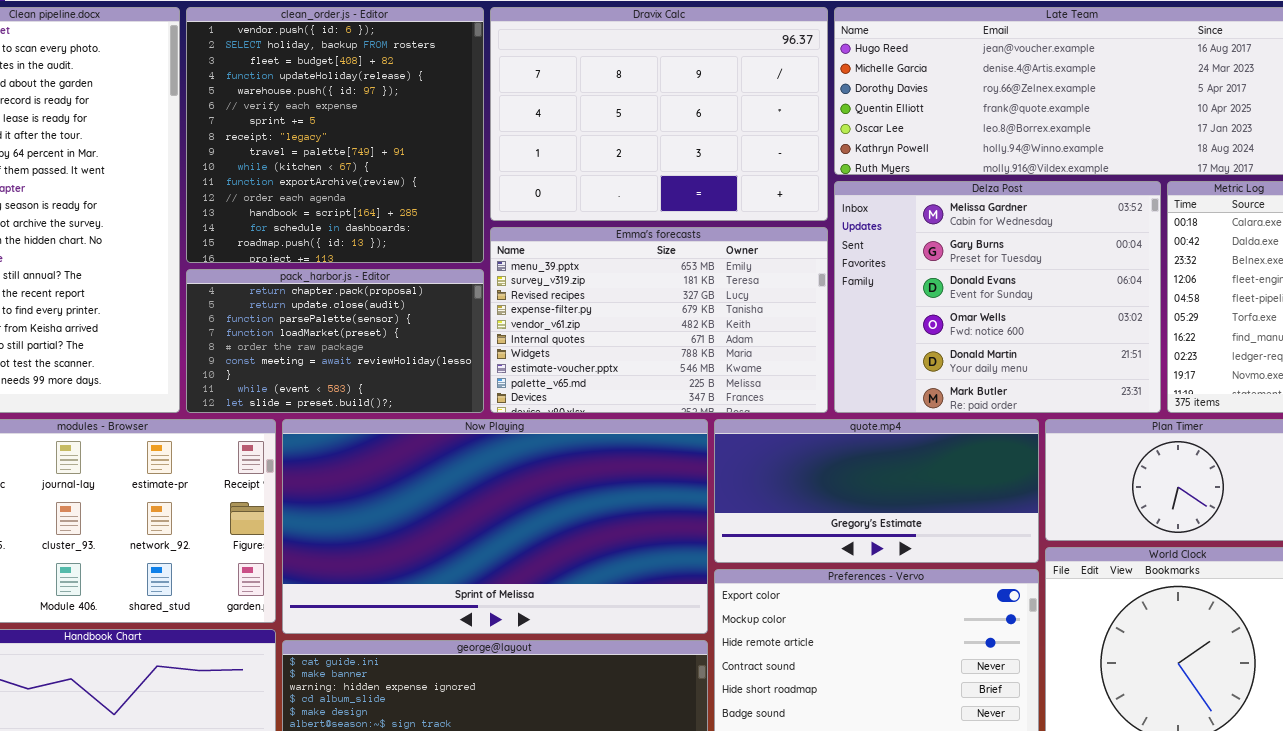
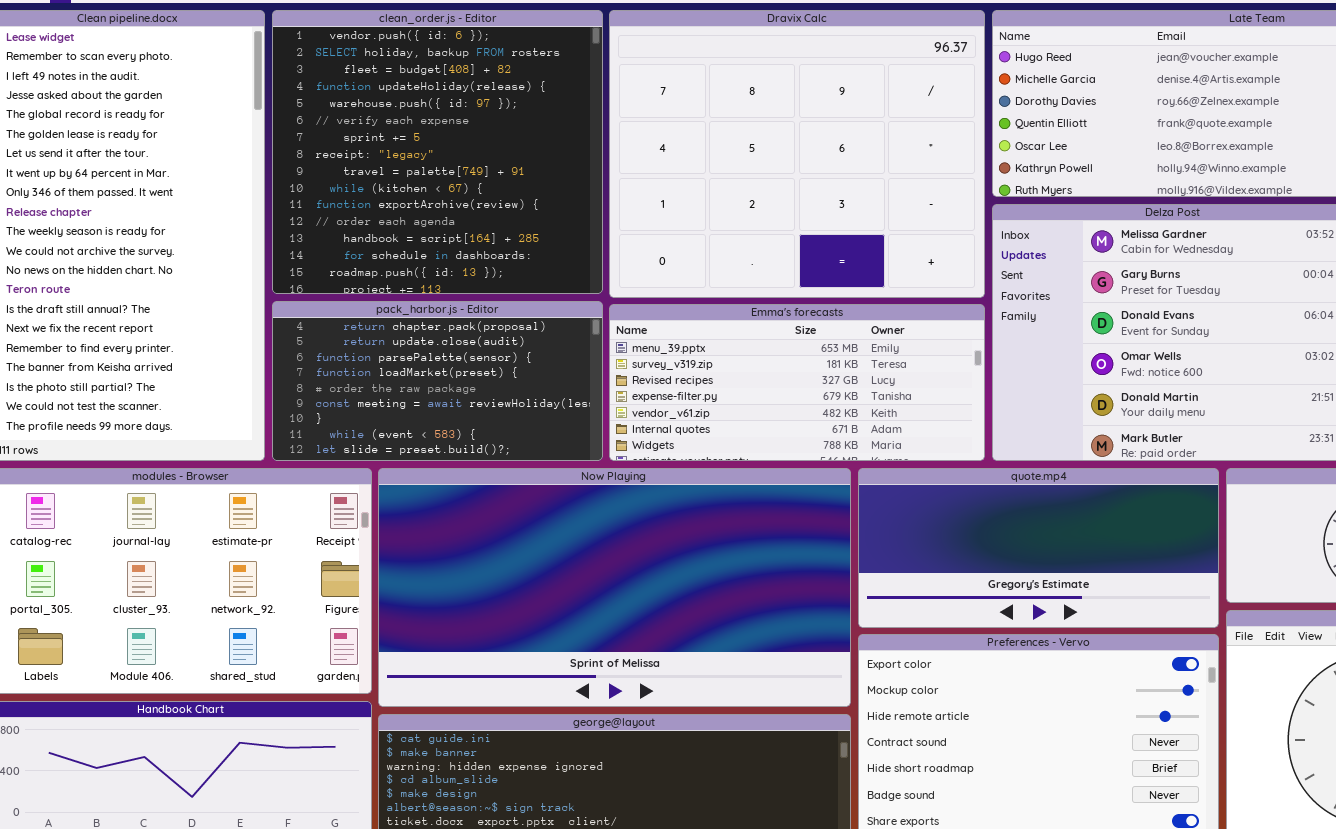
Dravix Calc: [490,7,828,221] -> [609,10,985,298], resized
Emma's forecasts: [490,227,828,413] -> [609,304,985,461], resized

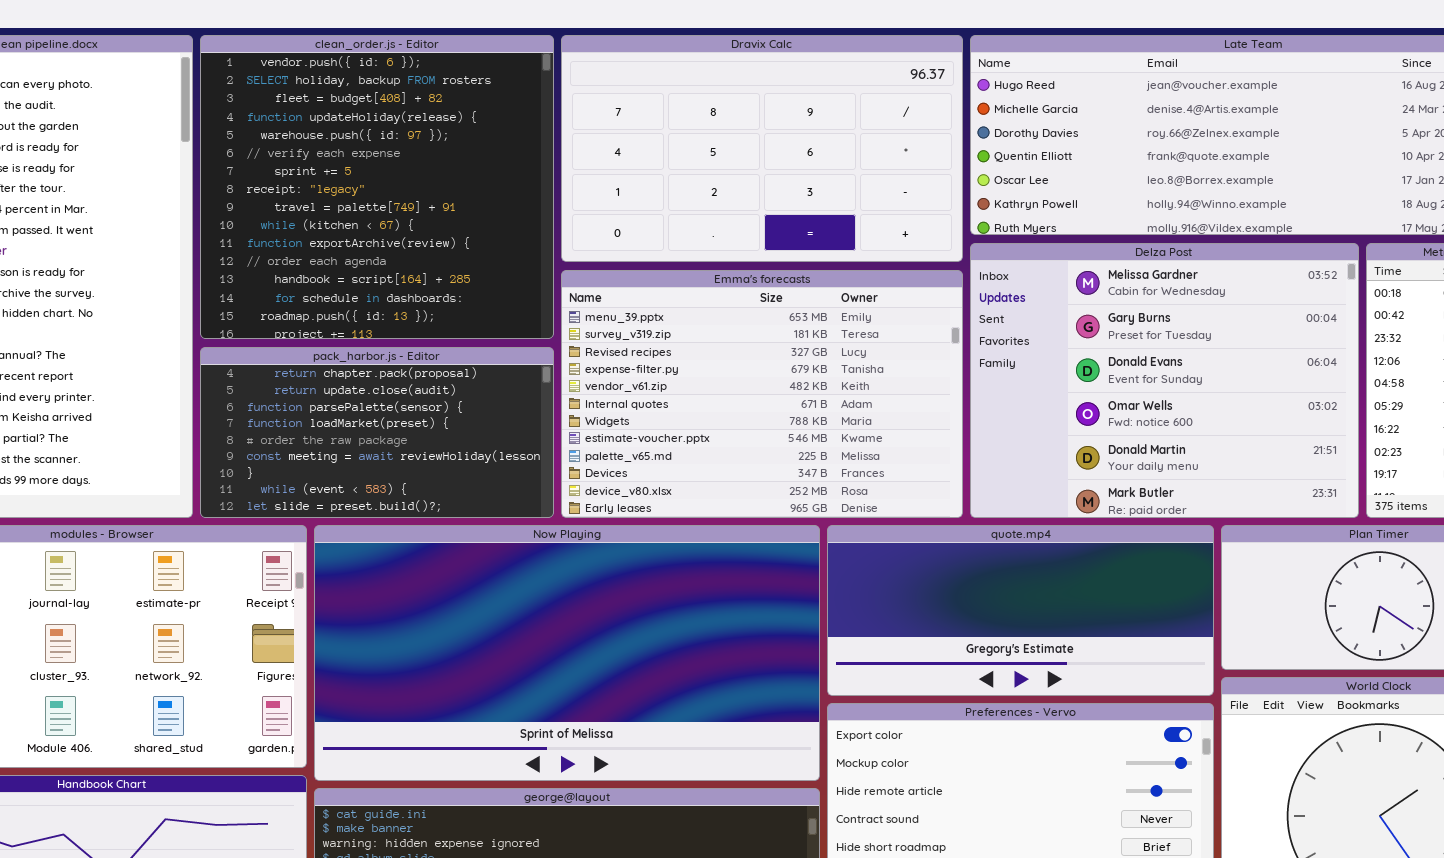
Dravix Calc: [609,10,985,298] -> [561,35,963,262], resized
Emma's forecasts: [609,304,985,461] -> [561,270,963,518], resized

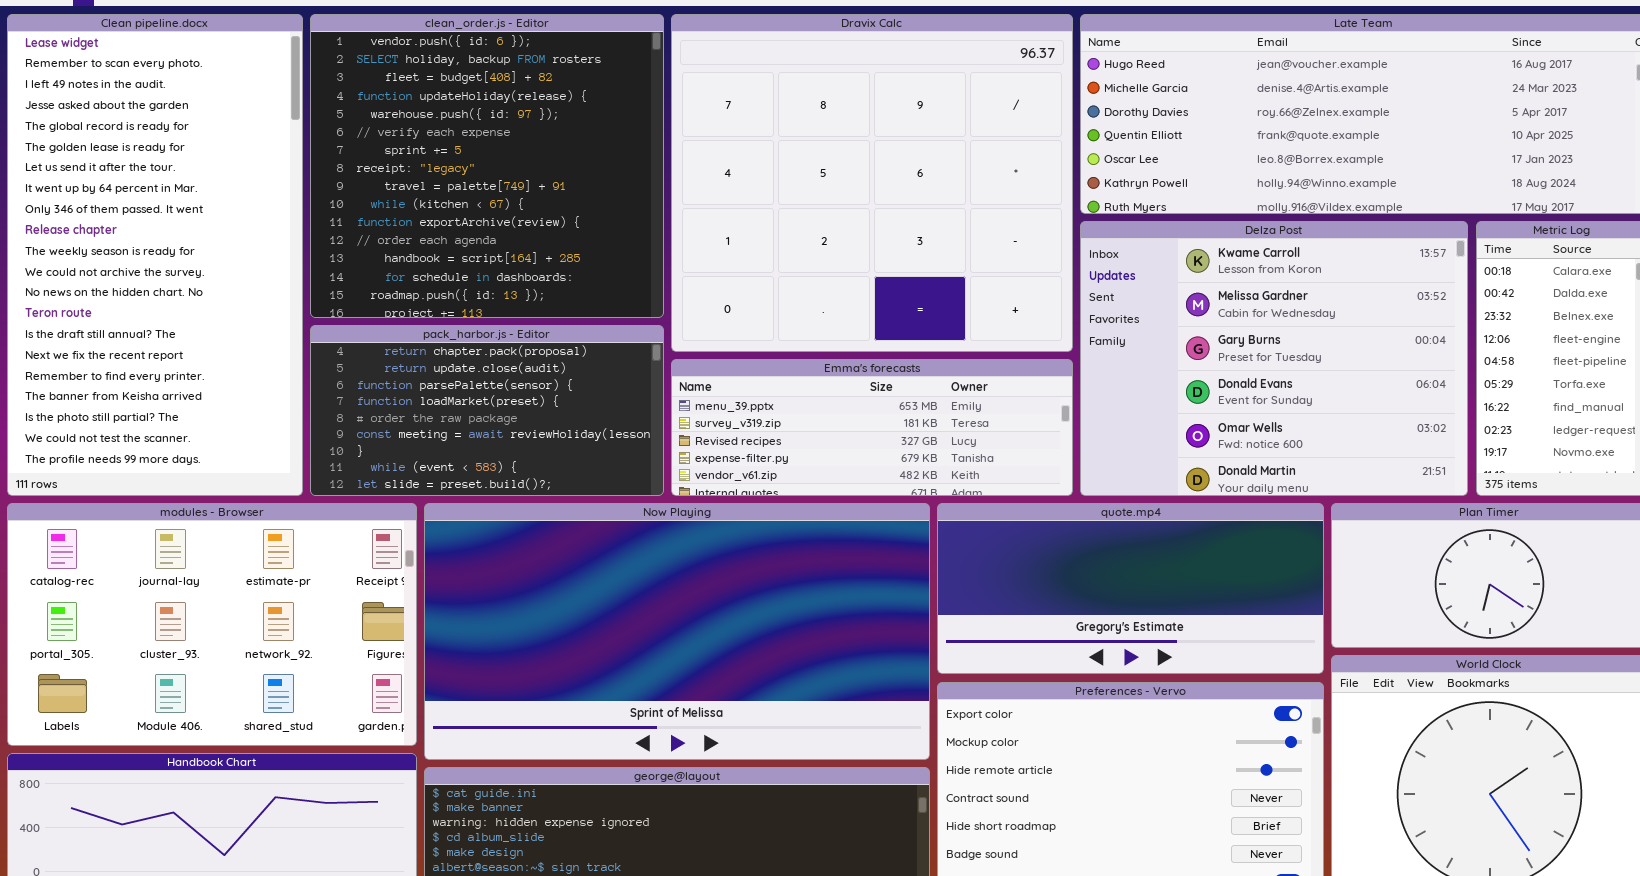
Dravix Calc: [561,35,963,262] -> [671,14,1073,352], resized
Delza Post: [970,243,1359,518] -> [1080,221,1468,496], scrolled up 1 row
Emma's forecasts: [561,270,963,518] -> [671,359,1073,496], resized

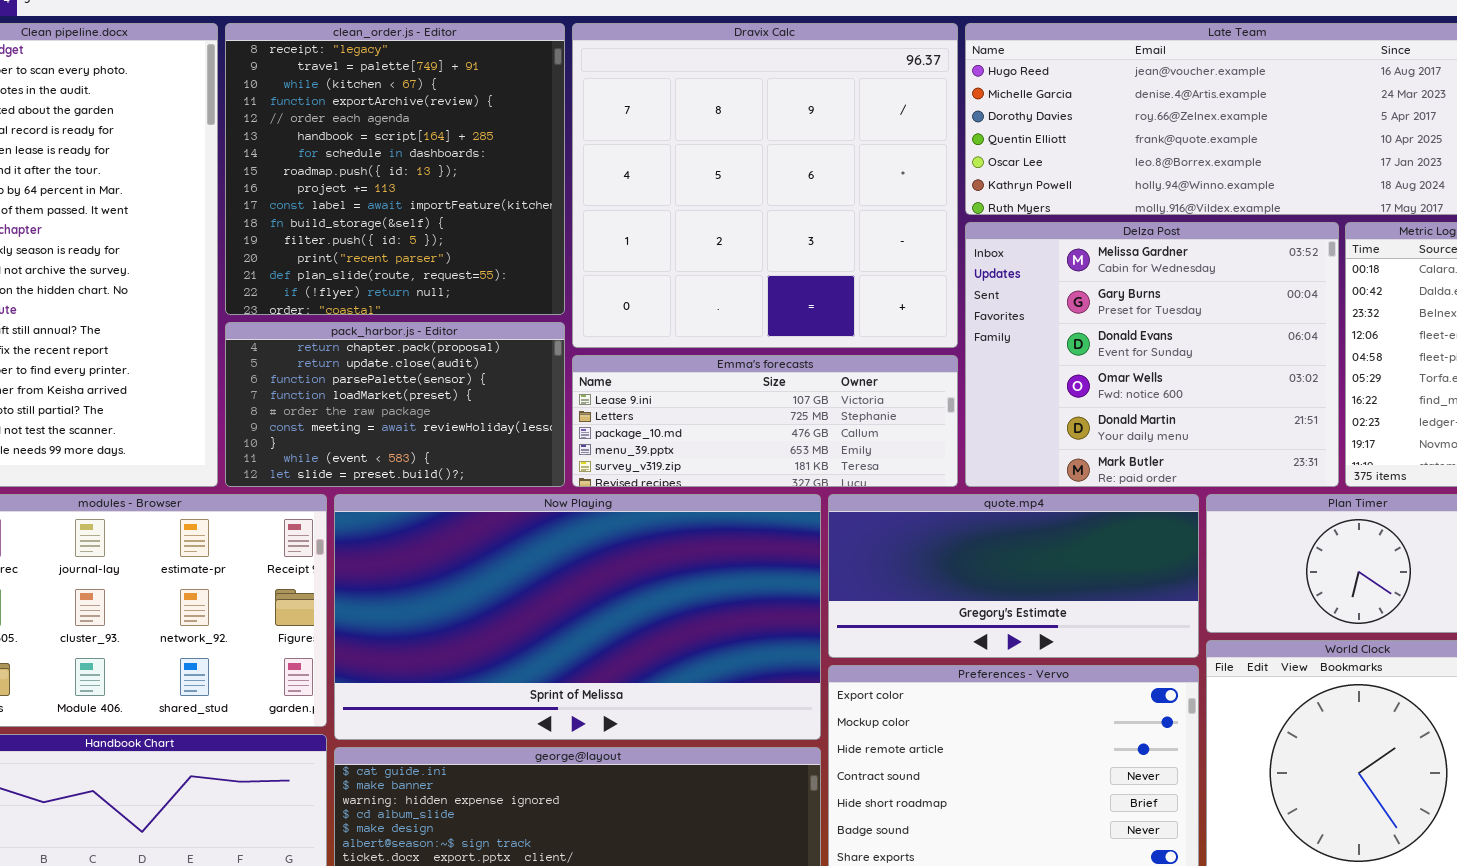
clean_order.js - Editor: [310,14,664,318] -> [225,23,565,315], scrolled down 7 rows
Delza Post: [1080,221,1468,496] -> [965,222,1339,487], scrolled down 1 row
Emma's forecasts: [671,359,1073,496] -> [572,355,958,487], scrolled up 3 rows

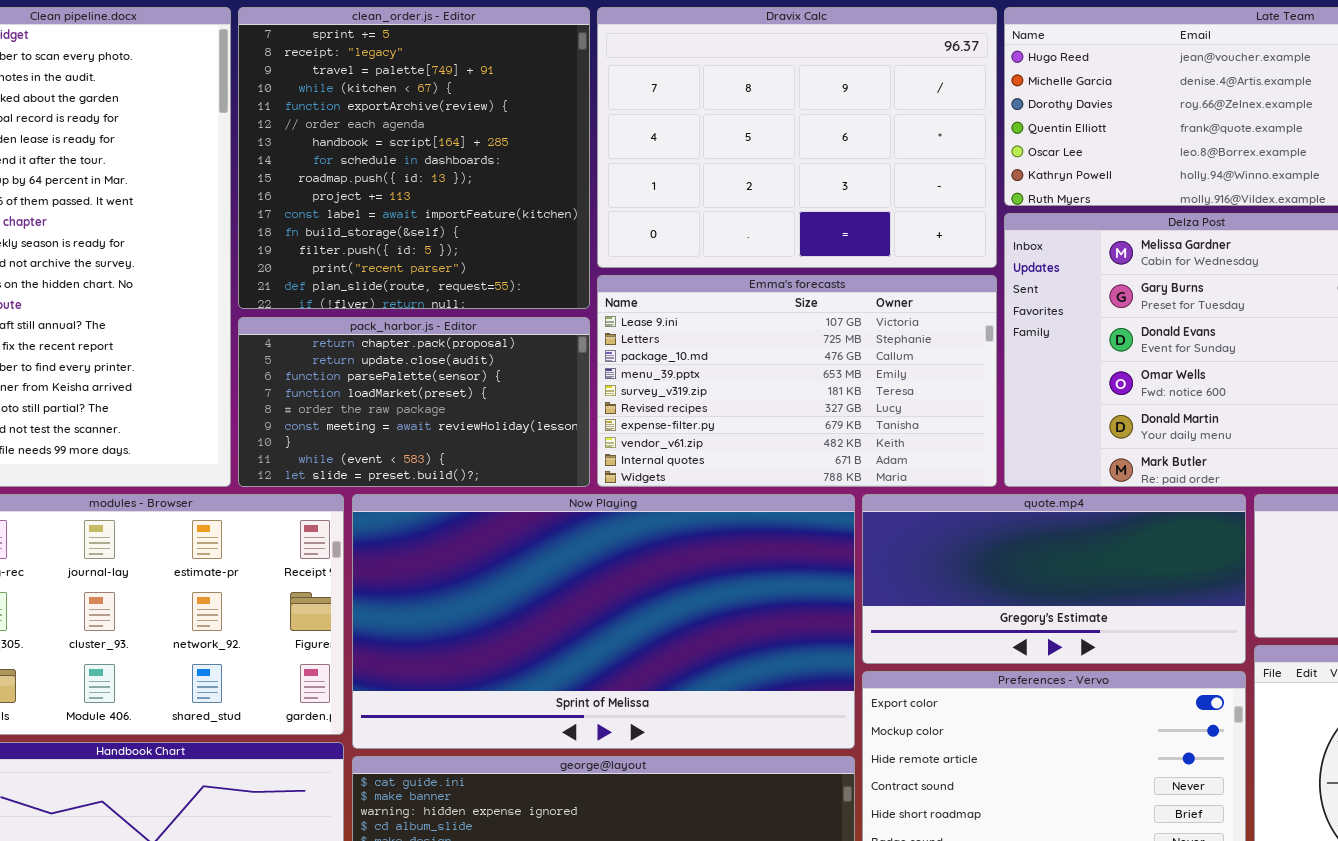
clean_order.js - Editor: [225,23,565,315] -> [238,7,590,309], scrolled up 1 row
Dravix Calc: [572,23,958,348] -> [597,7,997,268], resized
Emma's forecasts: [572,355,958,487] -> [597,275,997,487], resized

